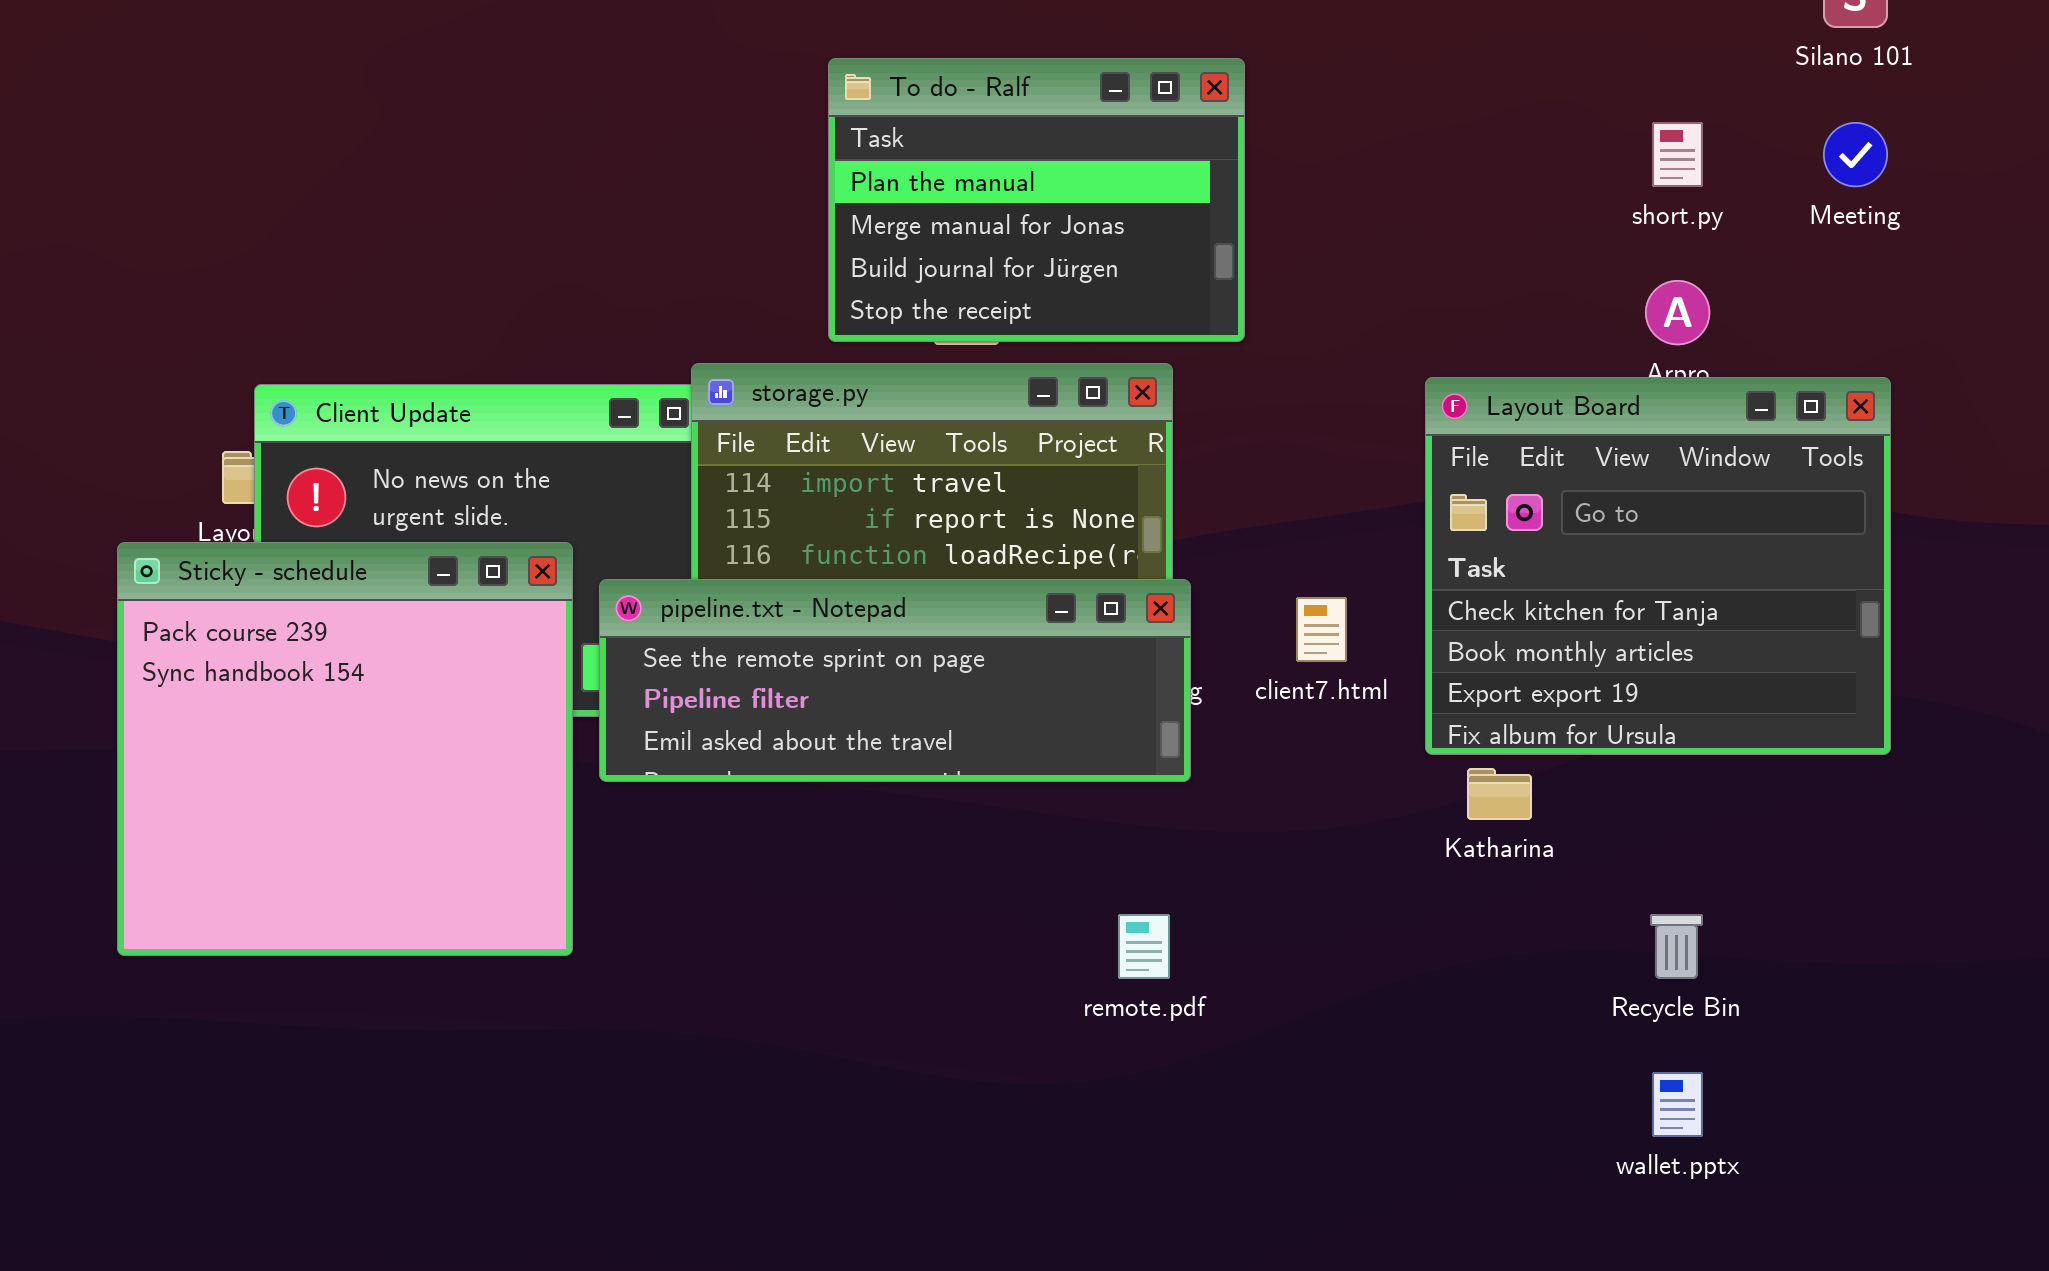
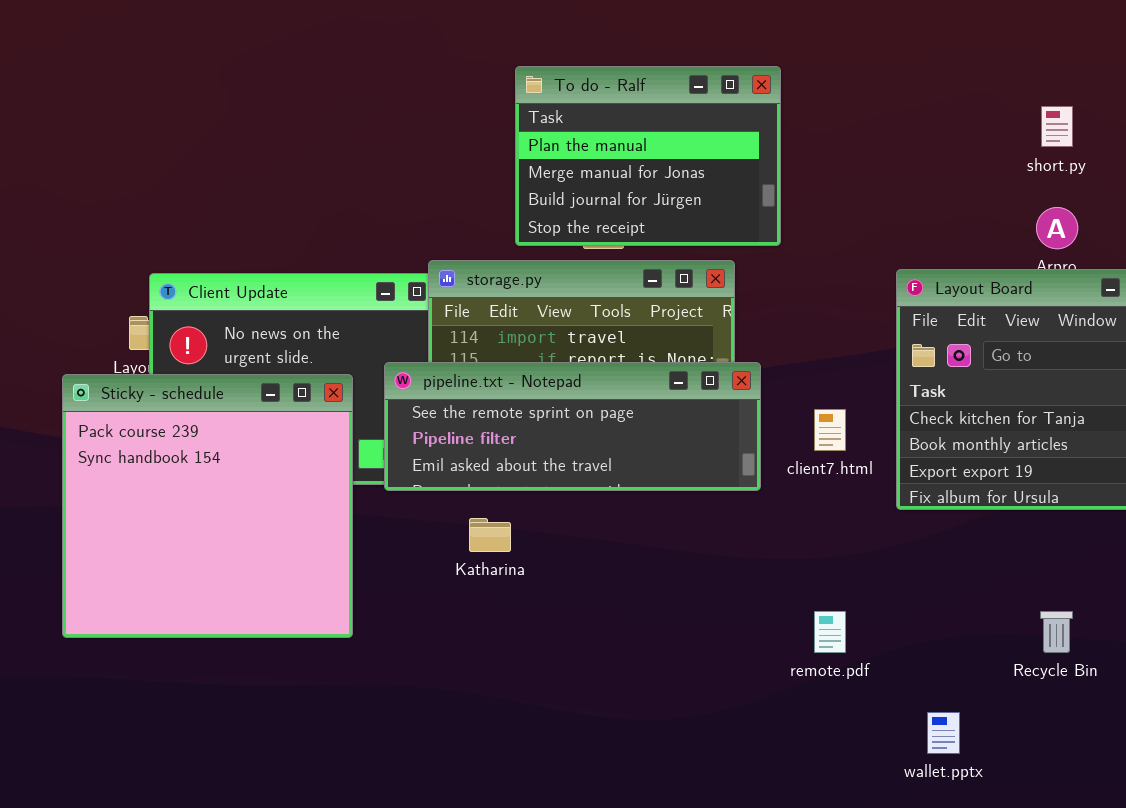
pipeline.txt - Notepad: [599,579,1191,782] -> [384,362,761,491], moved
Katharina: [1467,768,1532,820] -> [469,518,511,552], moved
remote.pdf: [1118,914,1170,979] -> [814,611,846,653], moved
wallet.pptx: [1652,1072,1703,1137] -> [927,712,960,754], moved

